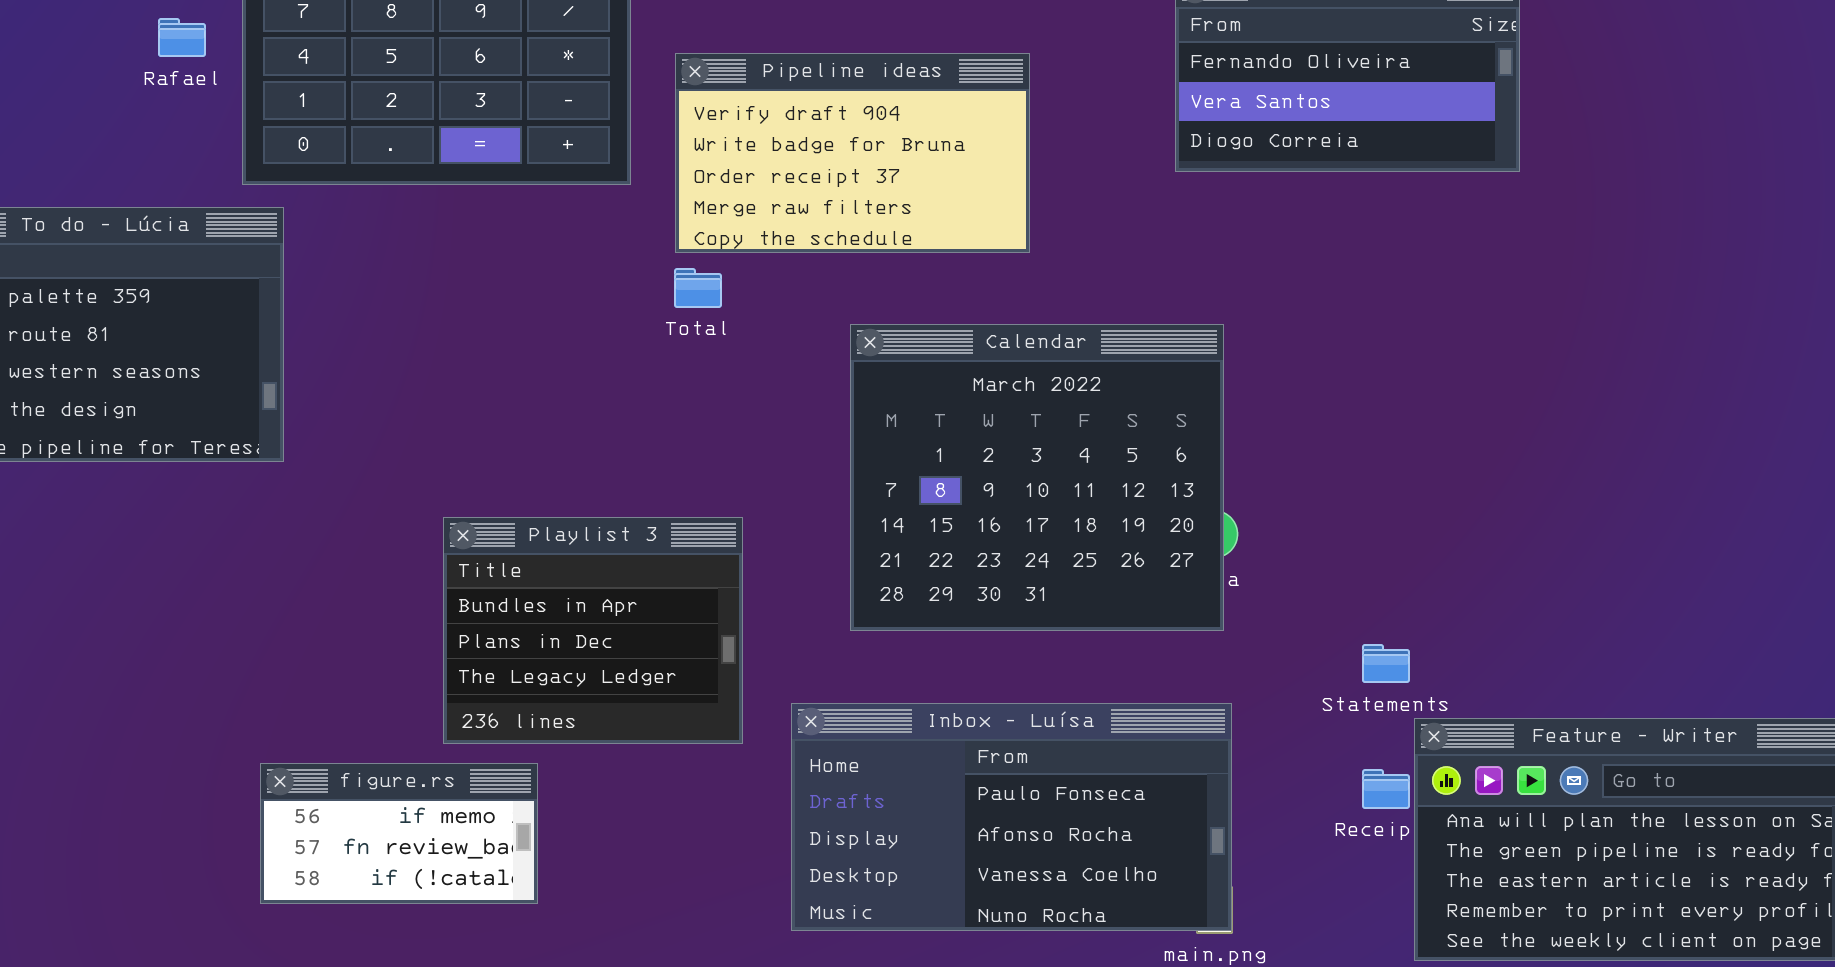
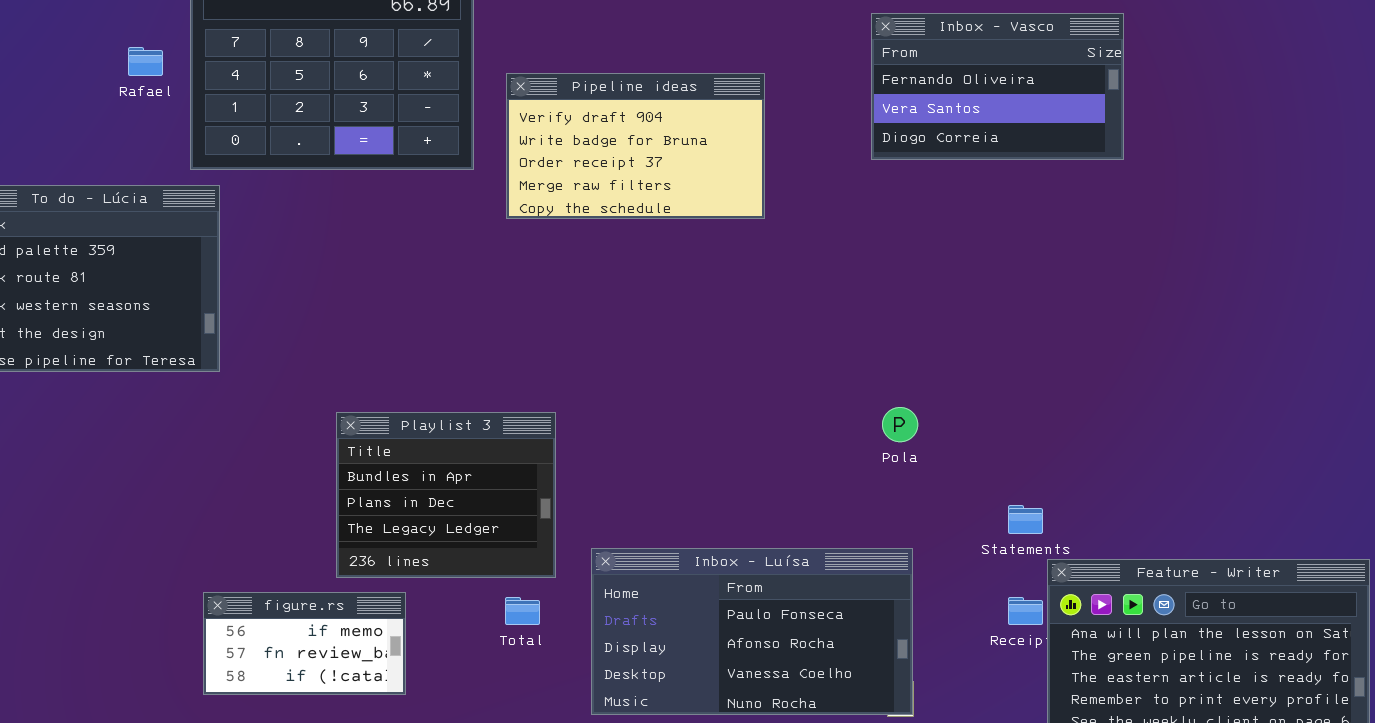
Total: [674,268,722,308] -> [505,597,540,625], moved
Calendar: [850,324,1224,631] -> none, closed

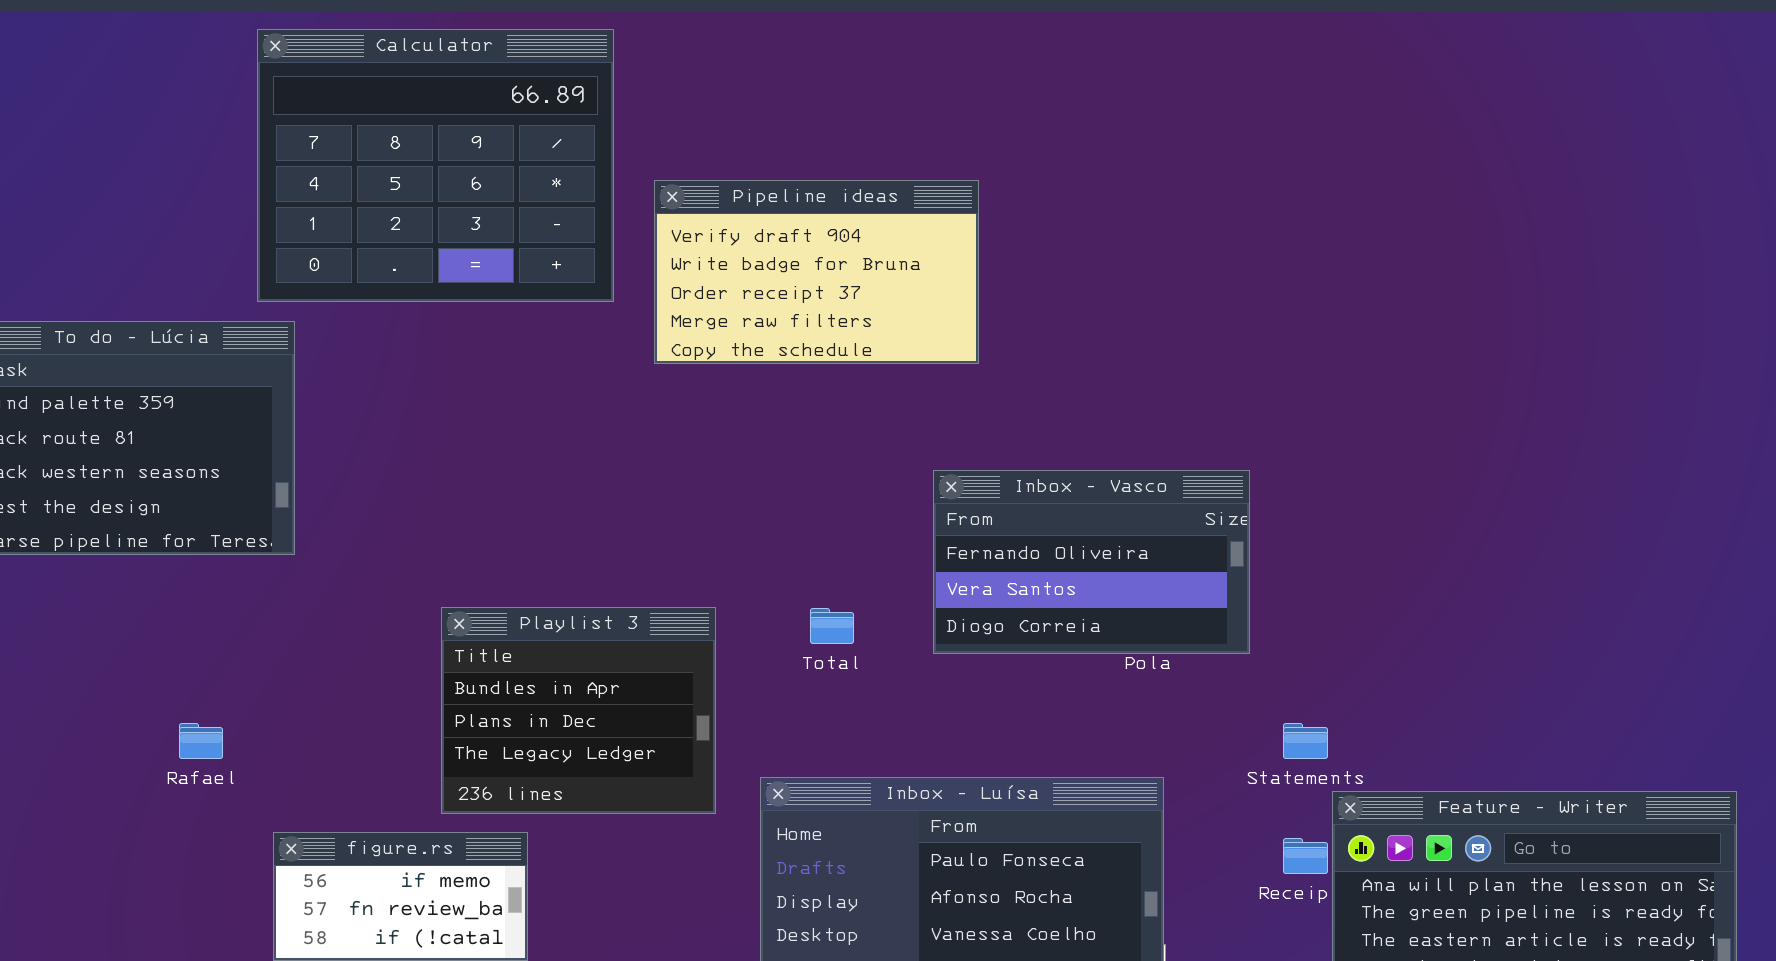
Inbox - Vasco: [871,13,1124,160] -> [933,470,1250,654], moved
Rafael: [128,47,163,76] -> [179,723,223,759], moved
Total: [505,597,540,625] -> [810,608,854,644], moved

